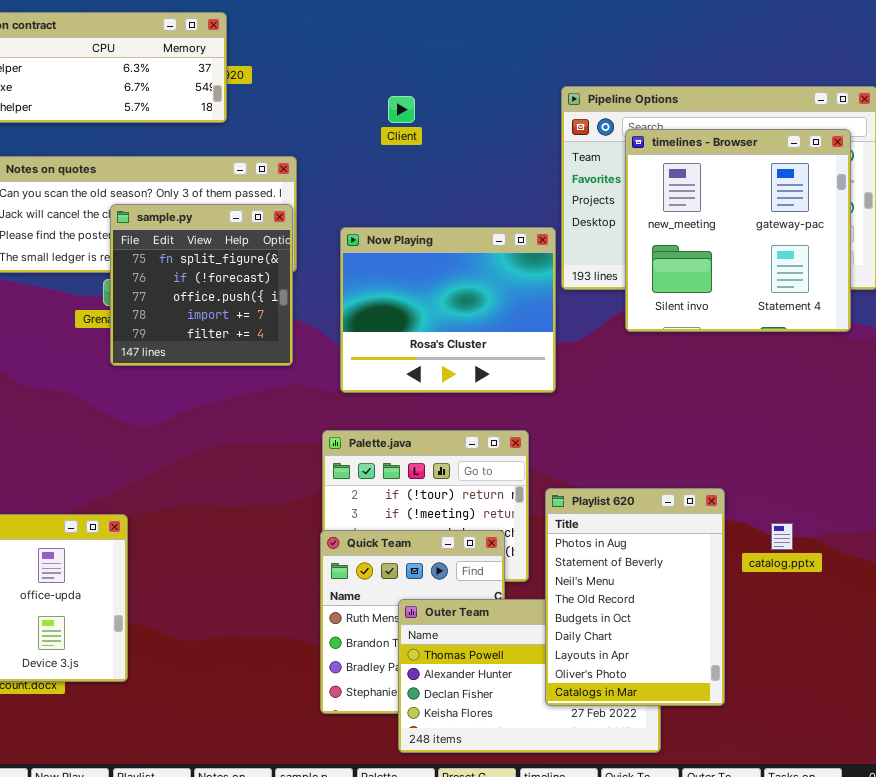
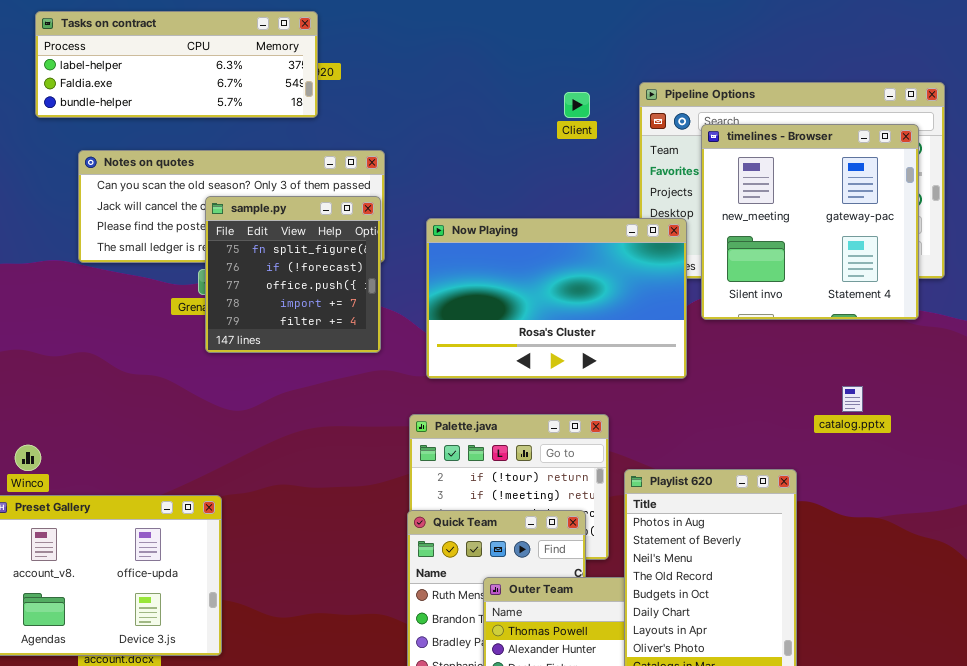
Client: [388,96,415,123] -> [564,92,590,118], moved
Now Playing: [340,227,556,393] -> [426,218,687,379], resized
catalog.pptx: [771,523,793,550] -> [842,386,863,412], moved

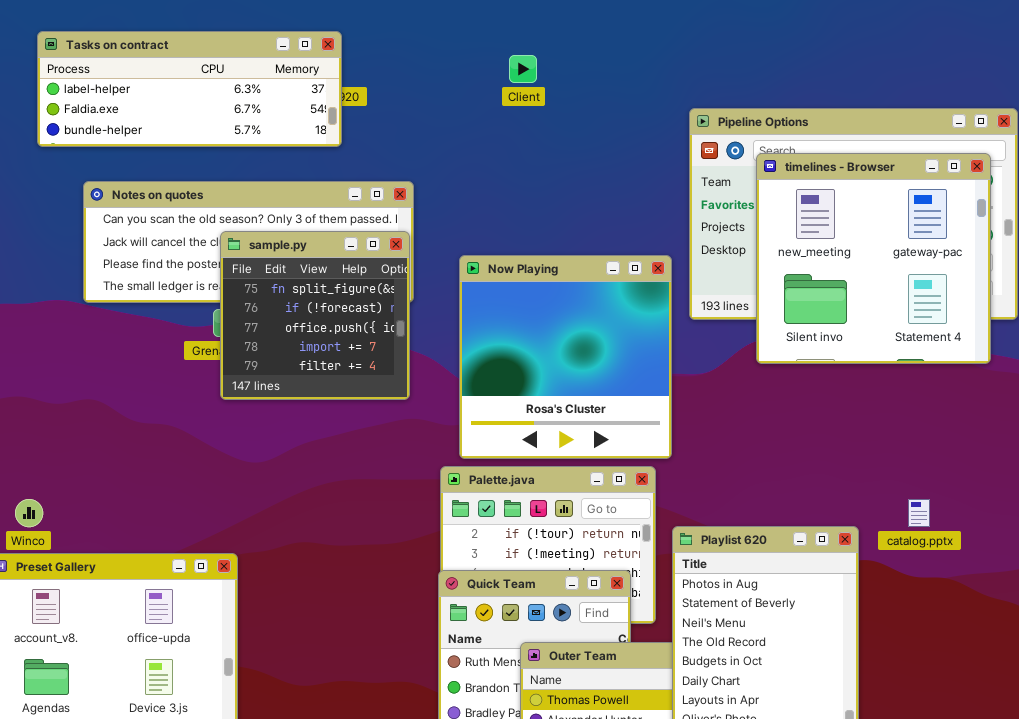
Client: [564,92,590,118] -> [509,55,537,83], moved
Now Playing: [426,218,687,379] -> [459,255,672,459], resized
catalog.pptx: [842,386,863,412] -> [908,499,930,527], moved

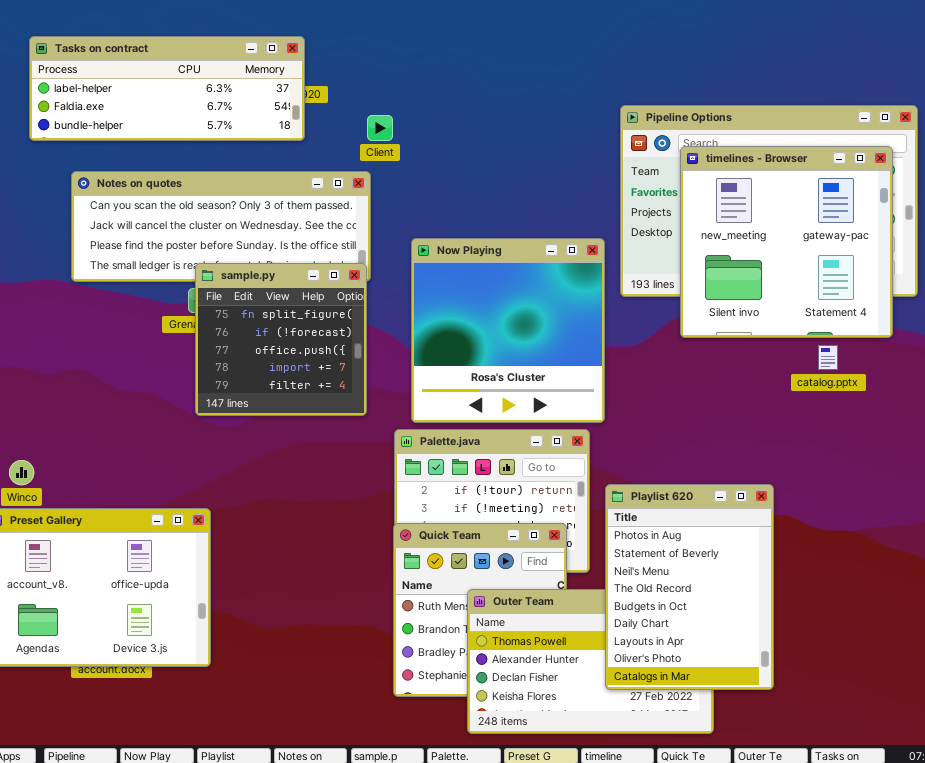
Client: [509,55,537,83] -> [367,115,393,141], moved
sample.py: [220,231,410,400] -> [195,263,367,416], moved
catalog.pptx: [908,499,930,527] -> [818,345,838,370], moved

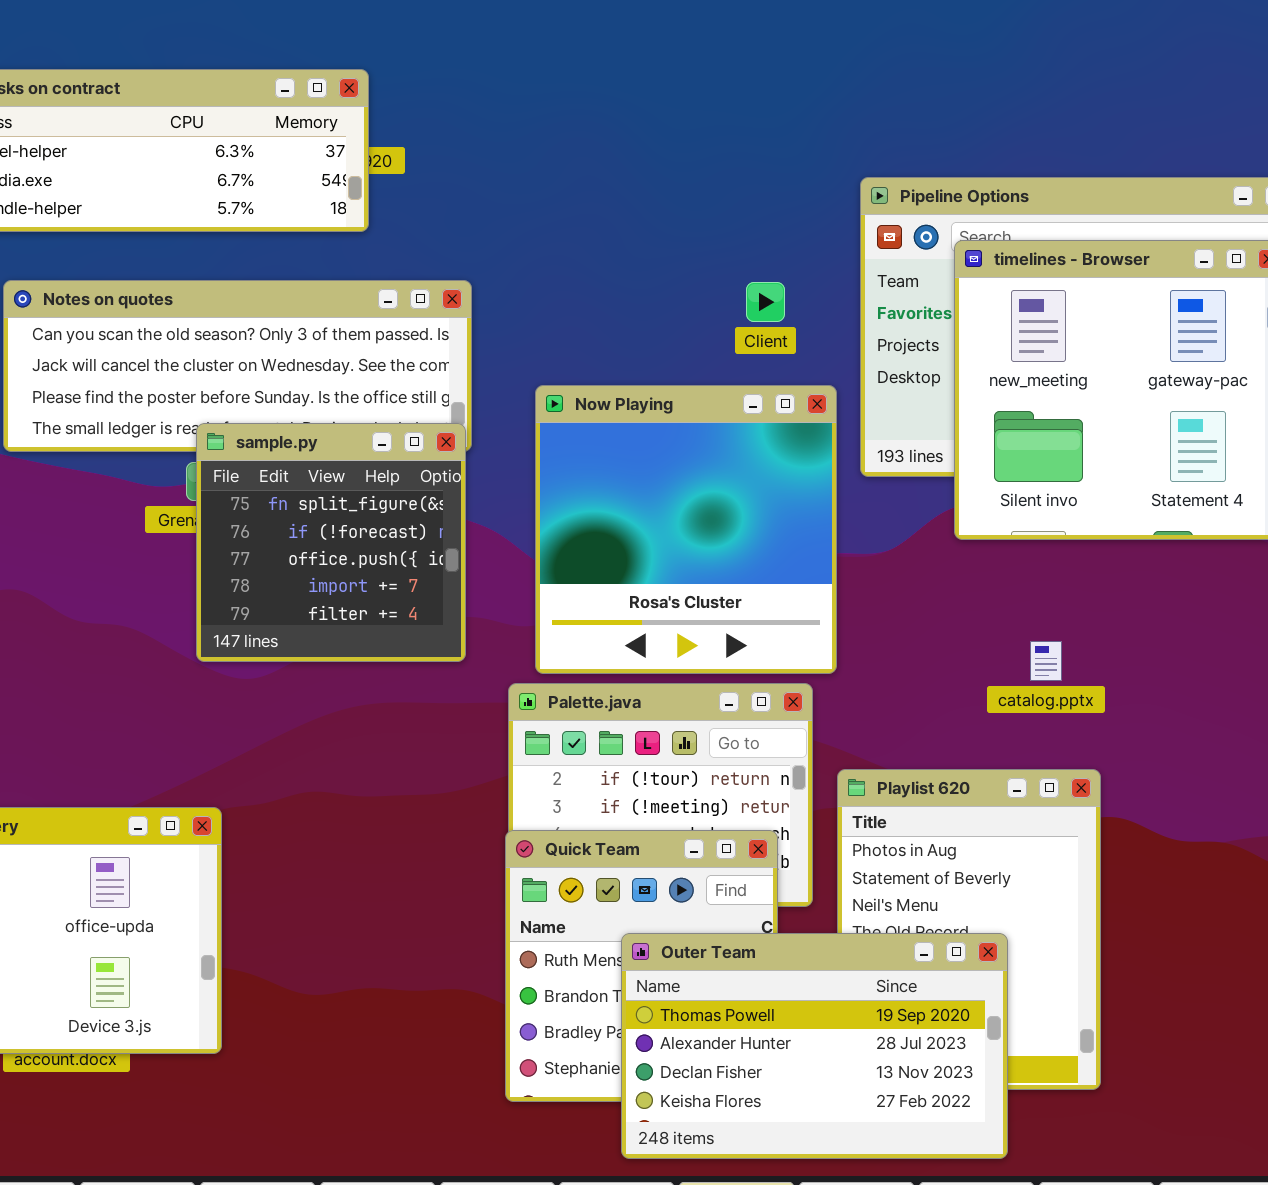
Client: [367,115,393,141] -> [746,282,785,322], moved
catalog.pptx: [818,345,838,370] -> [1030,641,1062,681], moved
Outer Team: [467,589,714,734] -> [621,933,1008,1159], raised

